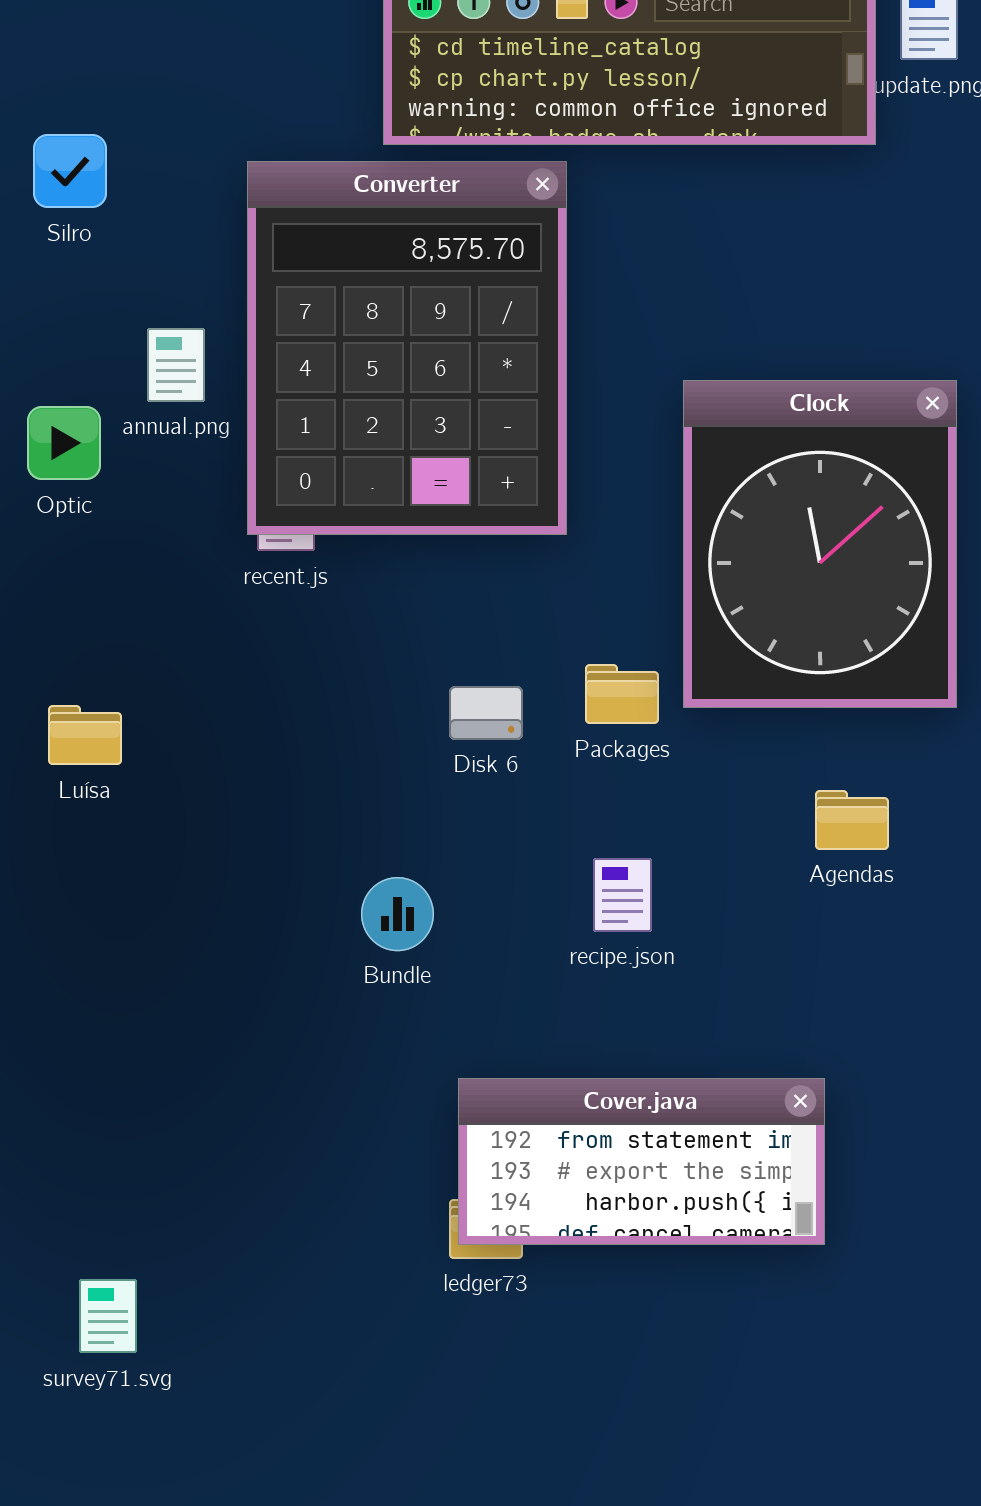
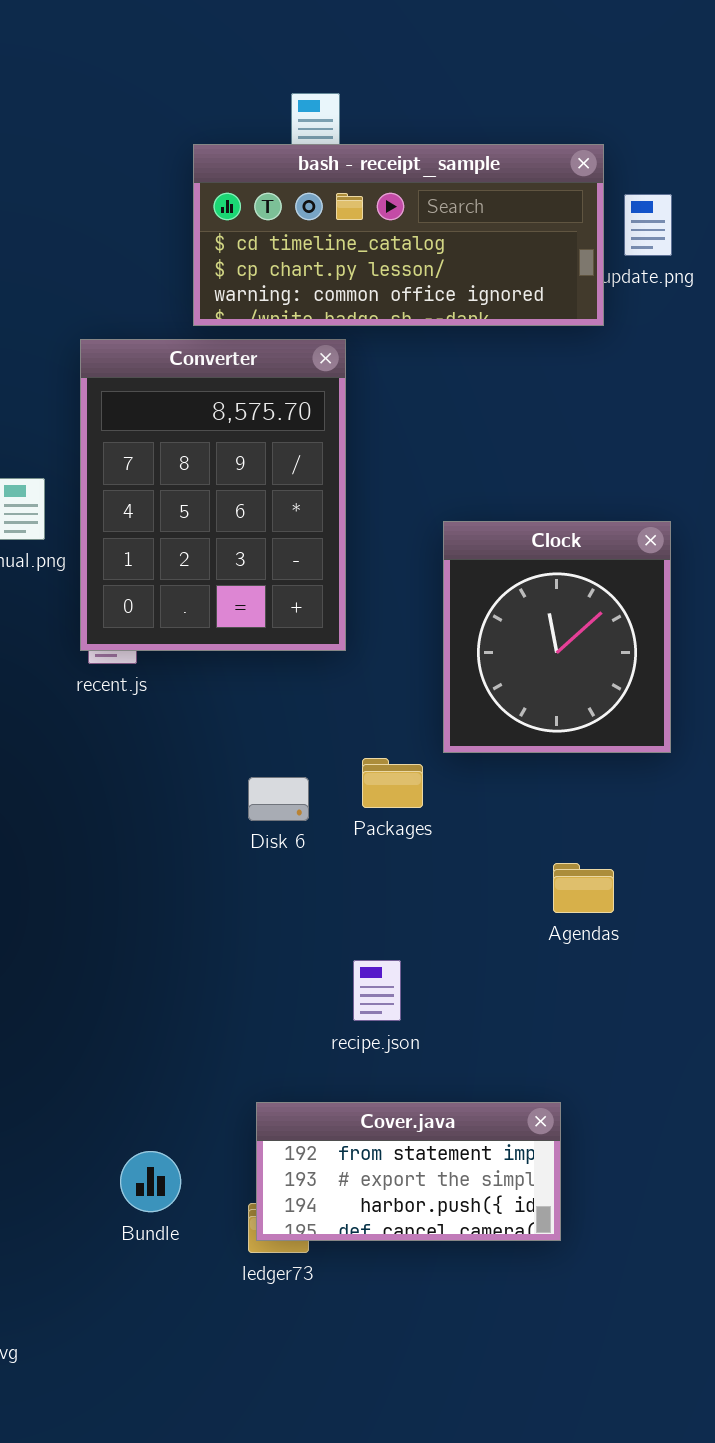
Clock: [683,380,957,708] -> [443,521,671,753], resized
recipe.json: [593,858,652,932] -> [353,960,401,1021], moved
Bundle: [361,877,434,951] -> [120,1151,181,1212], moved

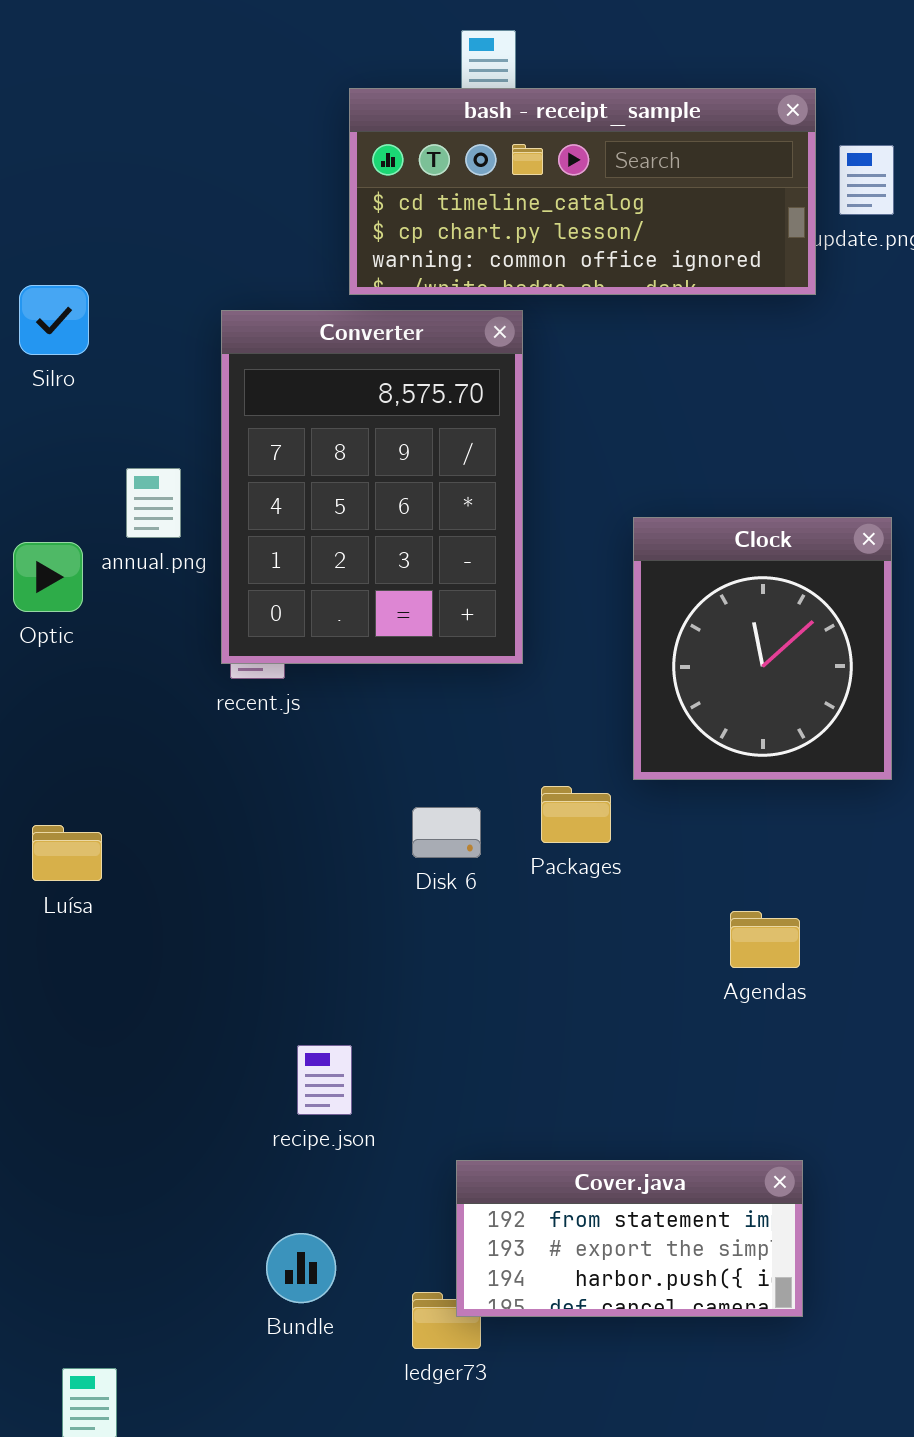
Agendas: [553,863,614,913] -> [730,911,800,968], moved
recipe.json: [353,960,401,1021] -> [297,1045,352,1115], moved
Cover.java: [256,1102,561,1241] -> [456,1160,803,1317], moved

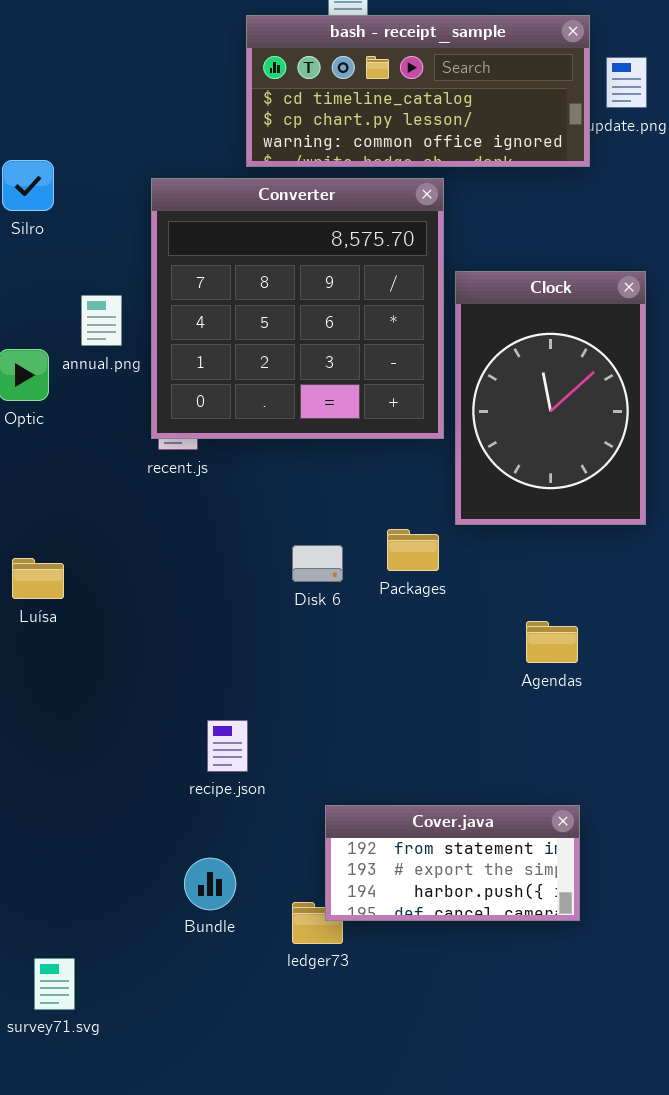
Converter: [221,310,523,664] -> [151,178,444,439], resized
Clock: [633,517,892,780] -> [455,271,646,525], resized

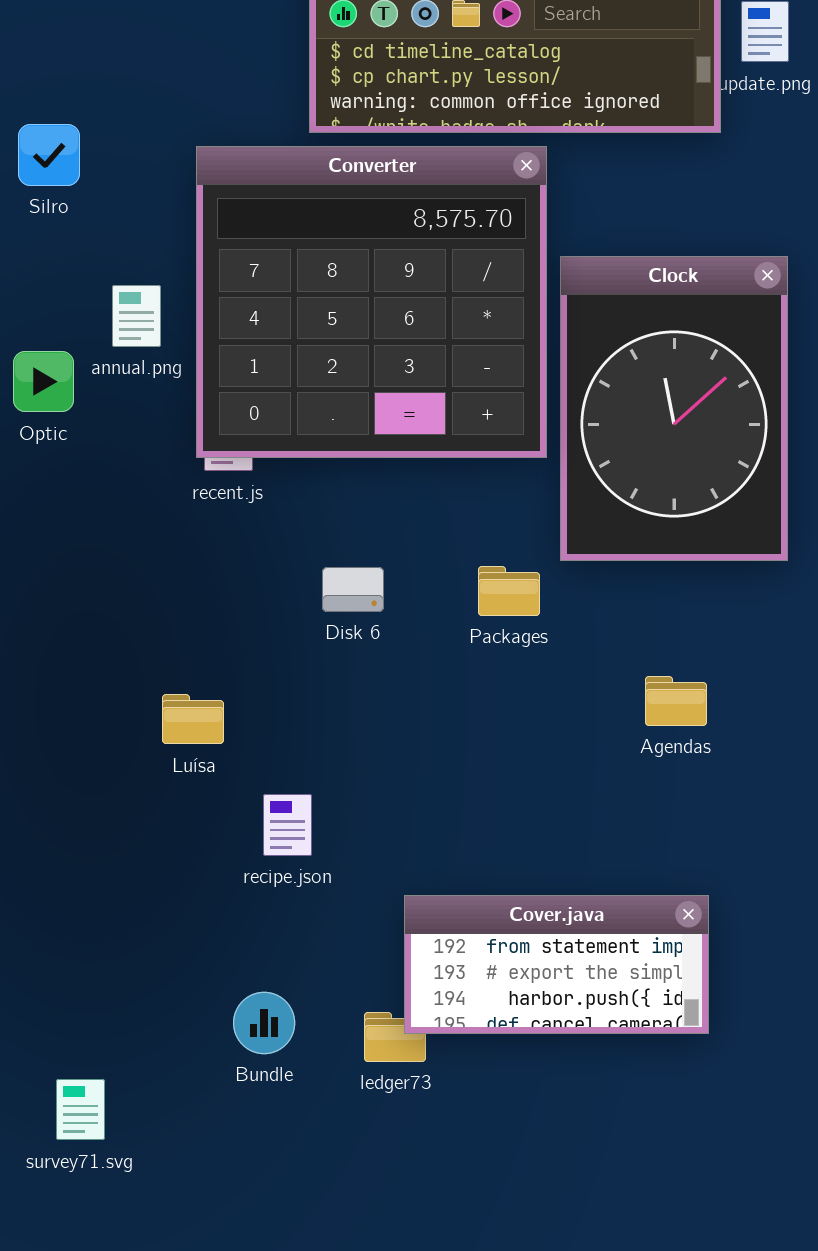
Disk 6: [292,545,343,582] -> [322,567,384,612], moved
Luísa: [12,558,64,599] -> [162,694,224,744], moved
Bundle: [184,858,236,910] -> [233,992,295,1054], moved

